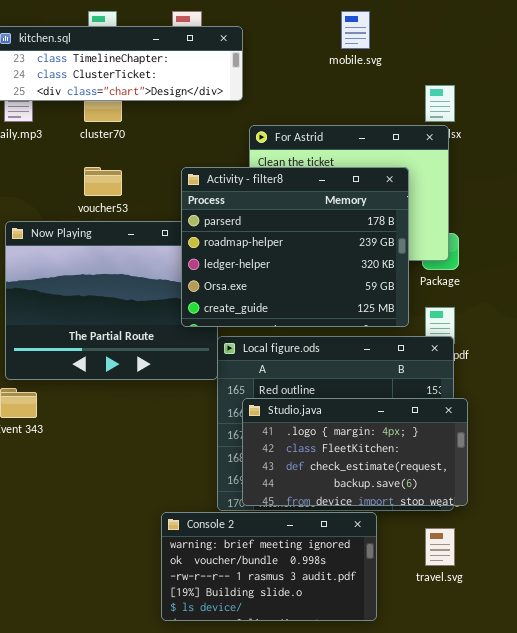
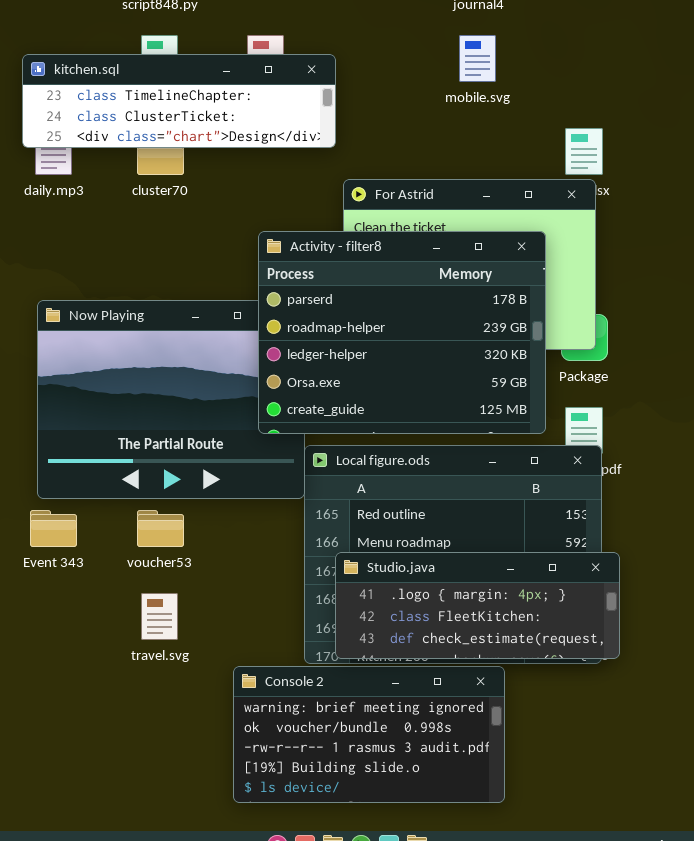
voucher53: [84,167,122,196] -> [137,510,184,547], moved
Studio.java: [242,398,468,506] -> [335,552,620,659], resized
travel.svg: [425,528,455,566] -> [141,593,178,640], moved

